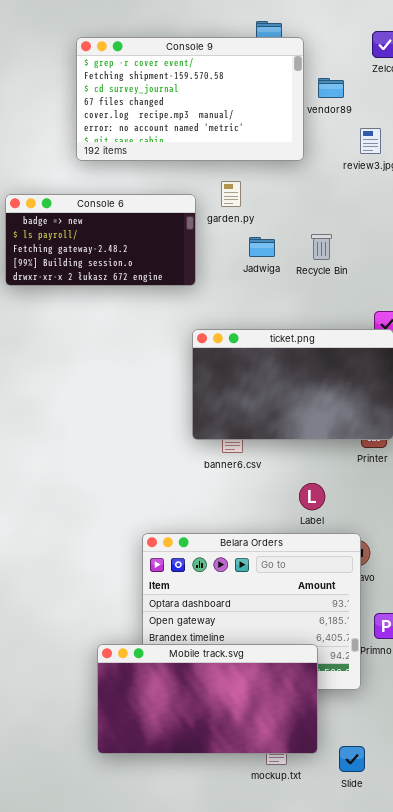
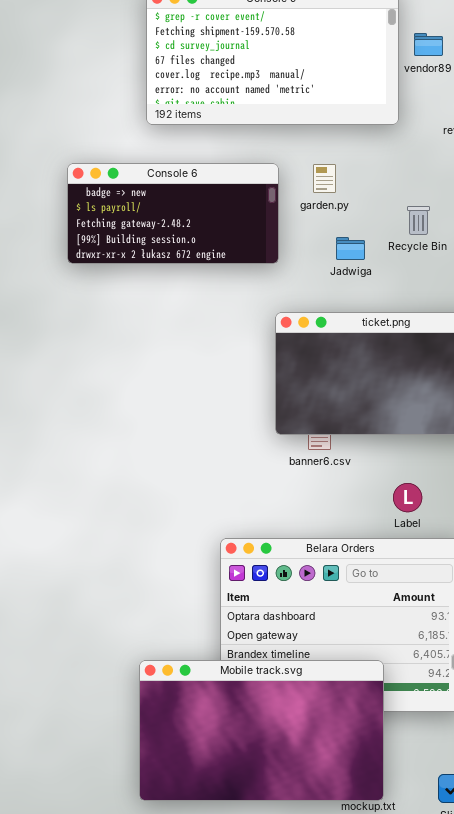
garden.py: [221,181,241,207] -> [313,164,336,193], moved
Jadwiga: [249,237,275,257] -> [336,237,365,260], moved
Mobile track.svg: [97,644,318,754] -> [139,660,384,801], moved, resized

